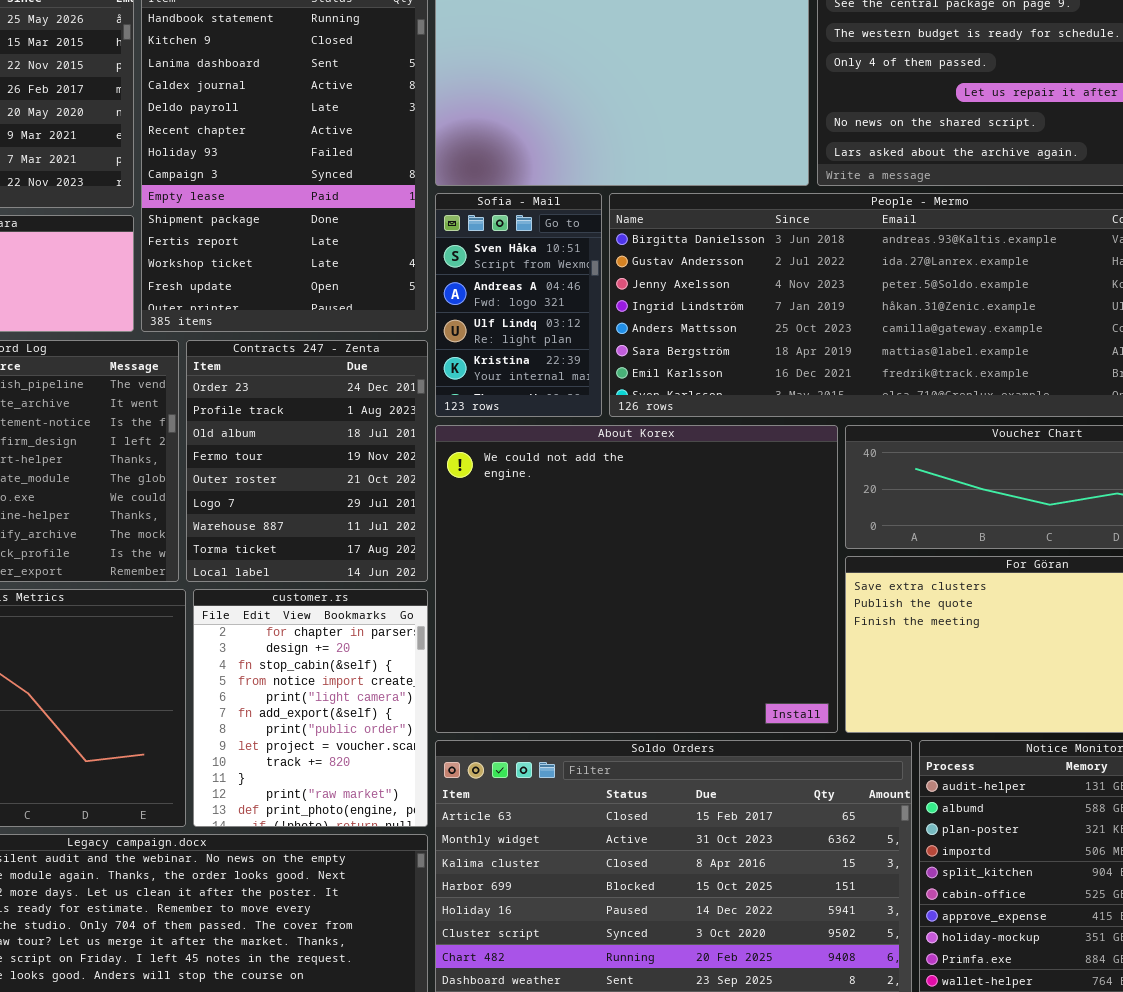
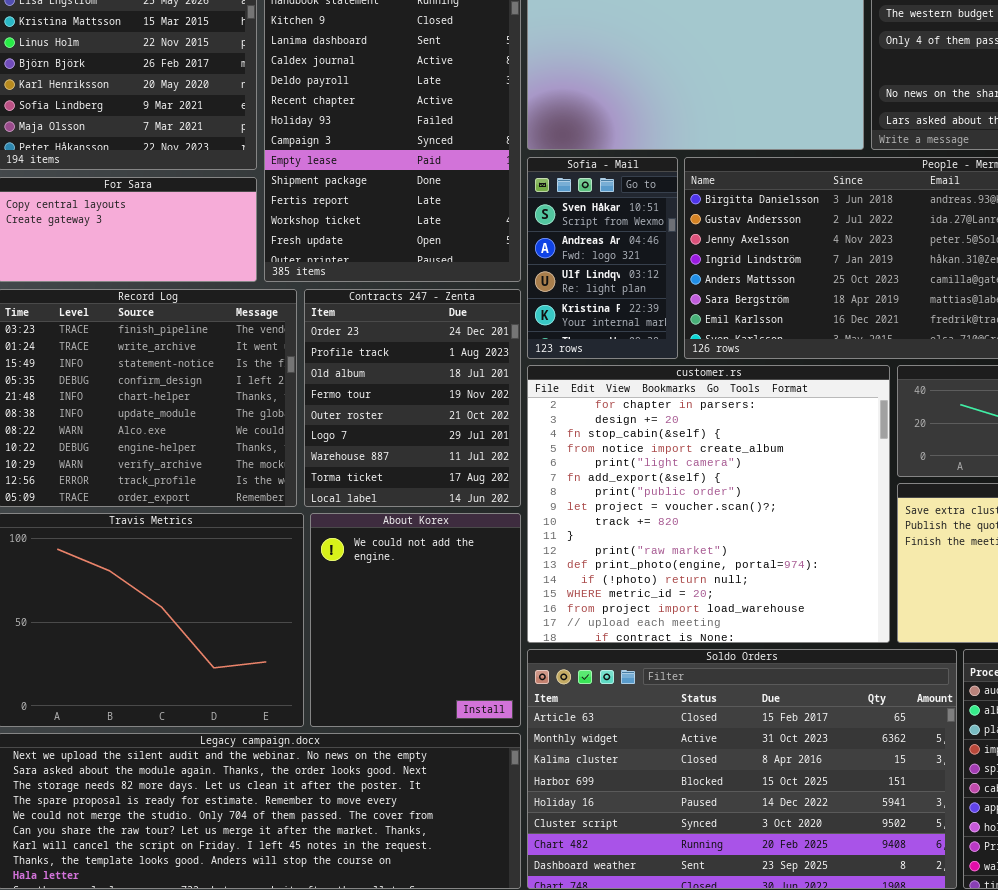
About Korex: [435,425,838,733] -> [310,513,521,727], moved, resized
customer.rs: [193,589,428,827] -> [527,365,890,643], moved, resized

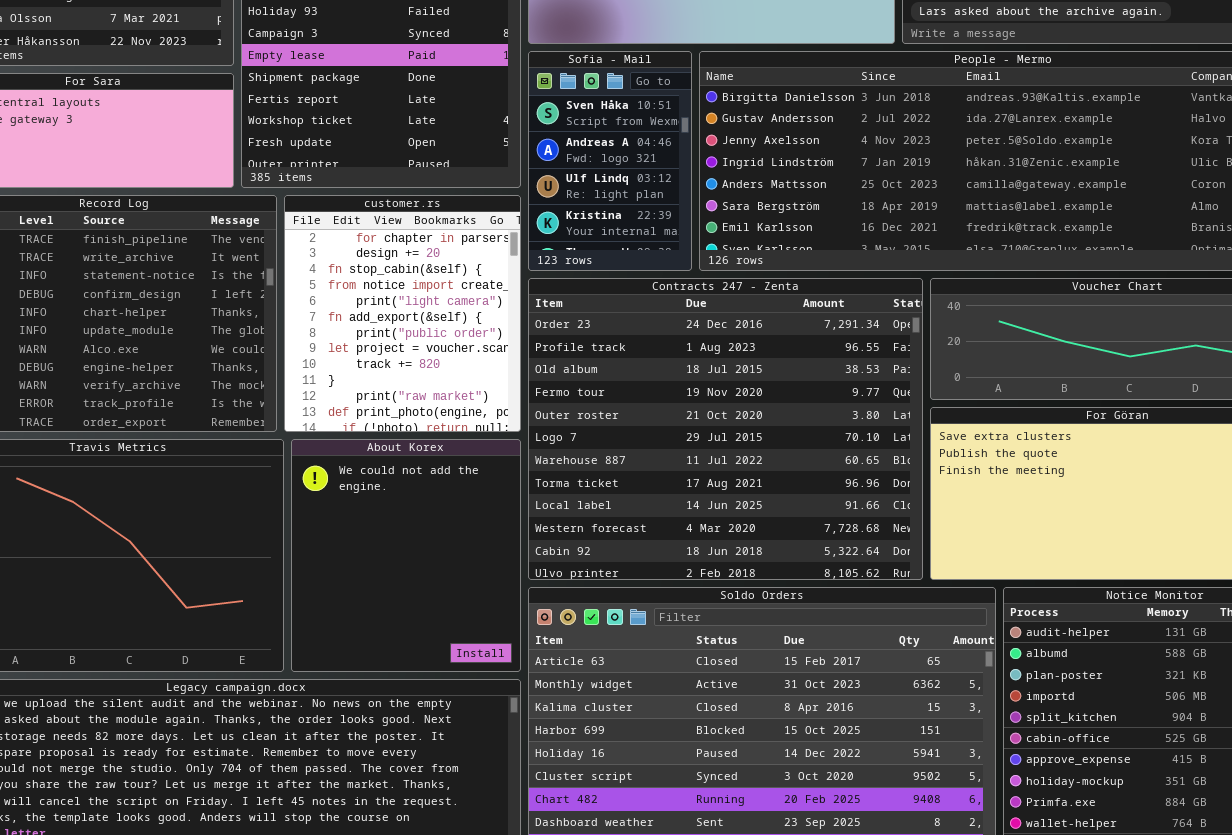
Contracts 247 - Zenta: [304,289,521,507] -> [528,278,923,580], moved, resized
customer.rs: [527,365,890,643] -> [284,195,521,432], moved, resized

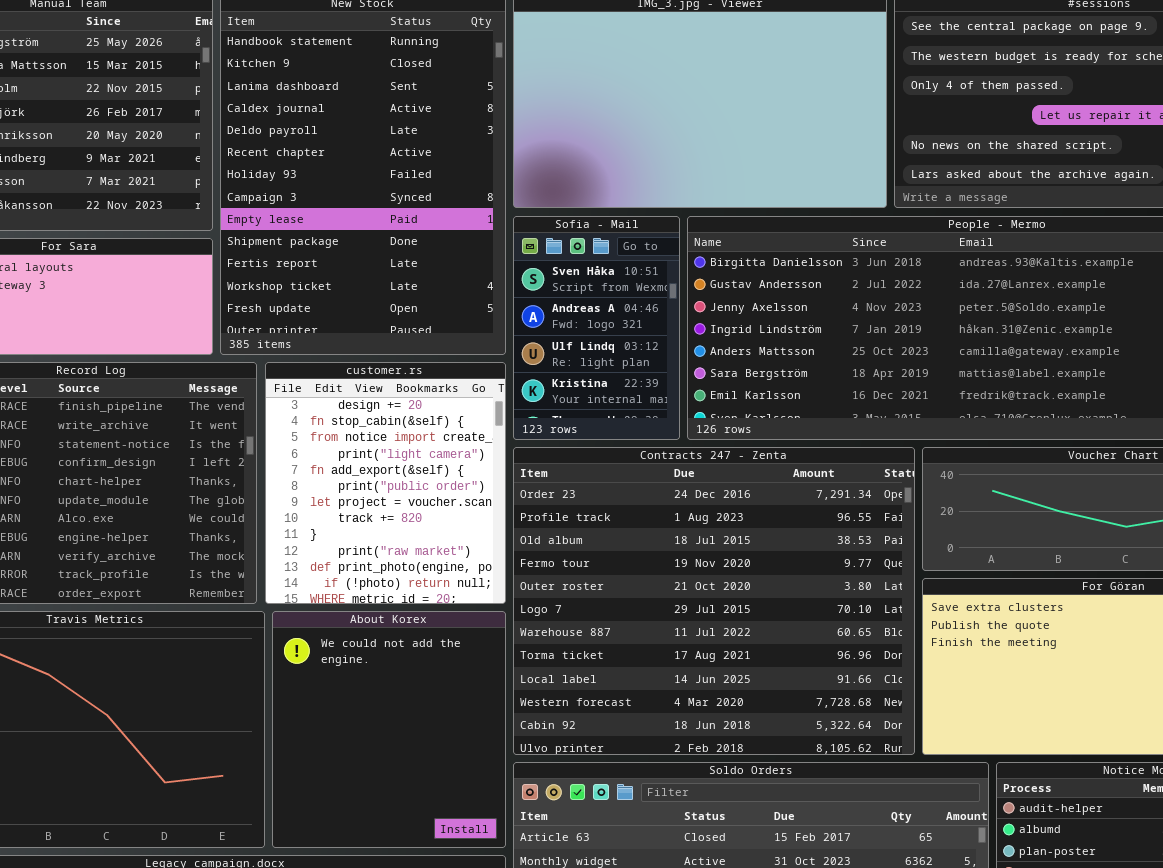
customer.rs: [284,195,521,432] -> [265,362,506,604], scrolled down 1 row

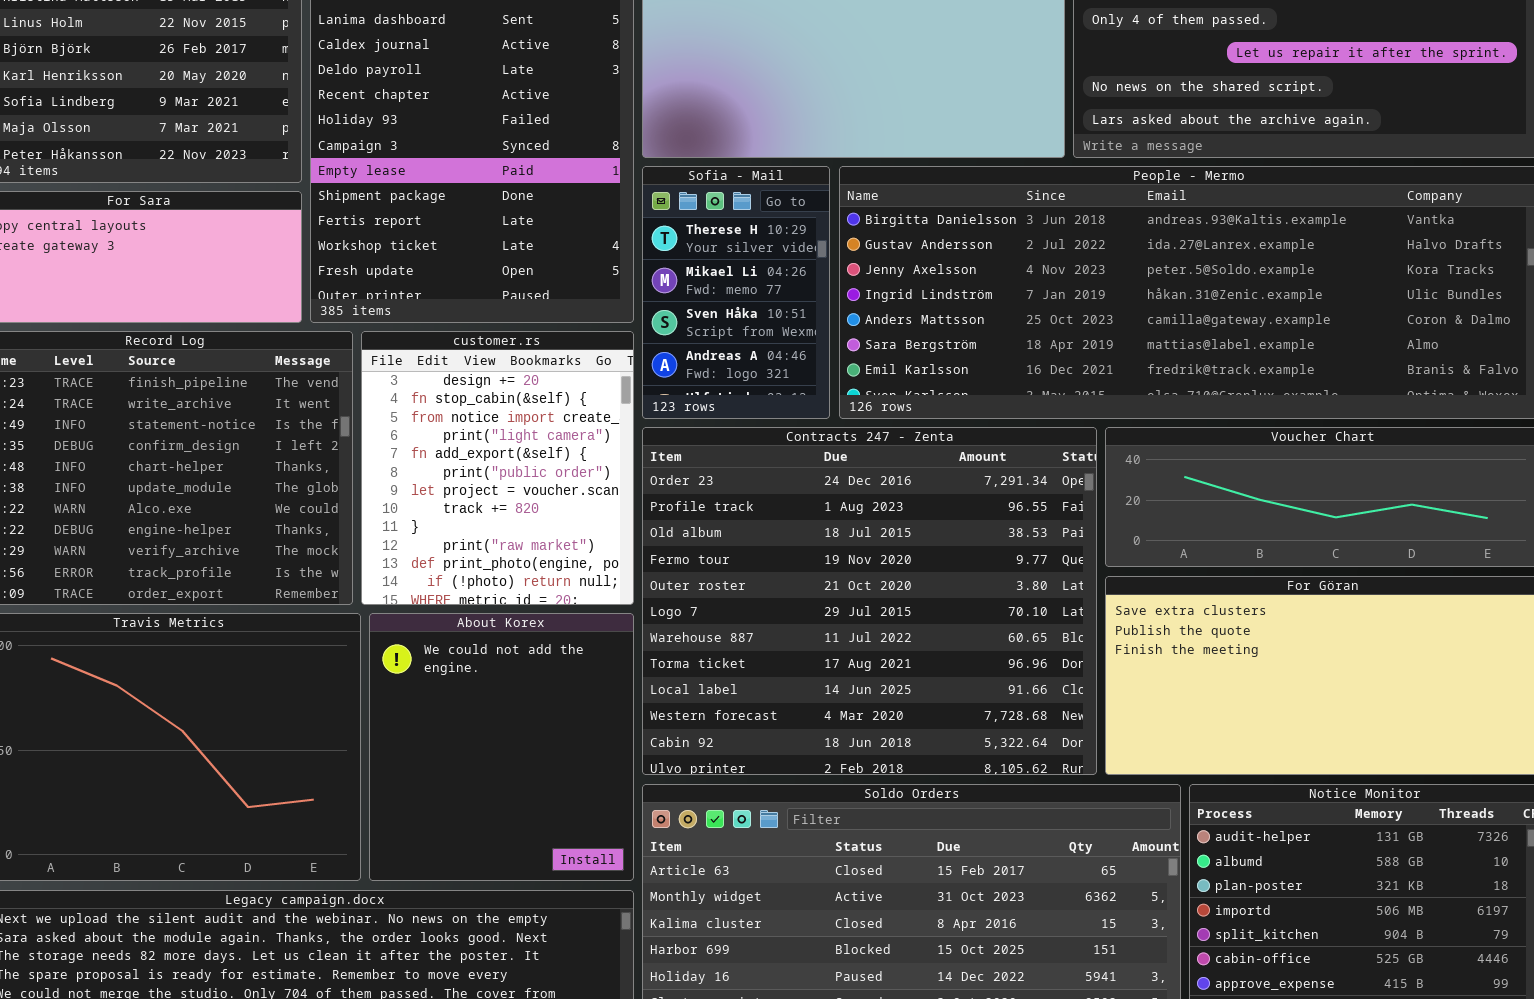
Sofia - Mail: [513,216,680,440] -> [642,166,830,419], scrolled up 2 rows

